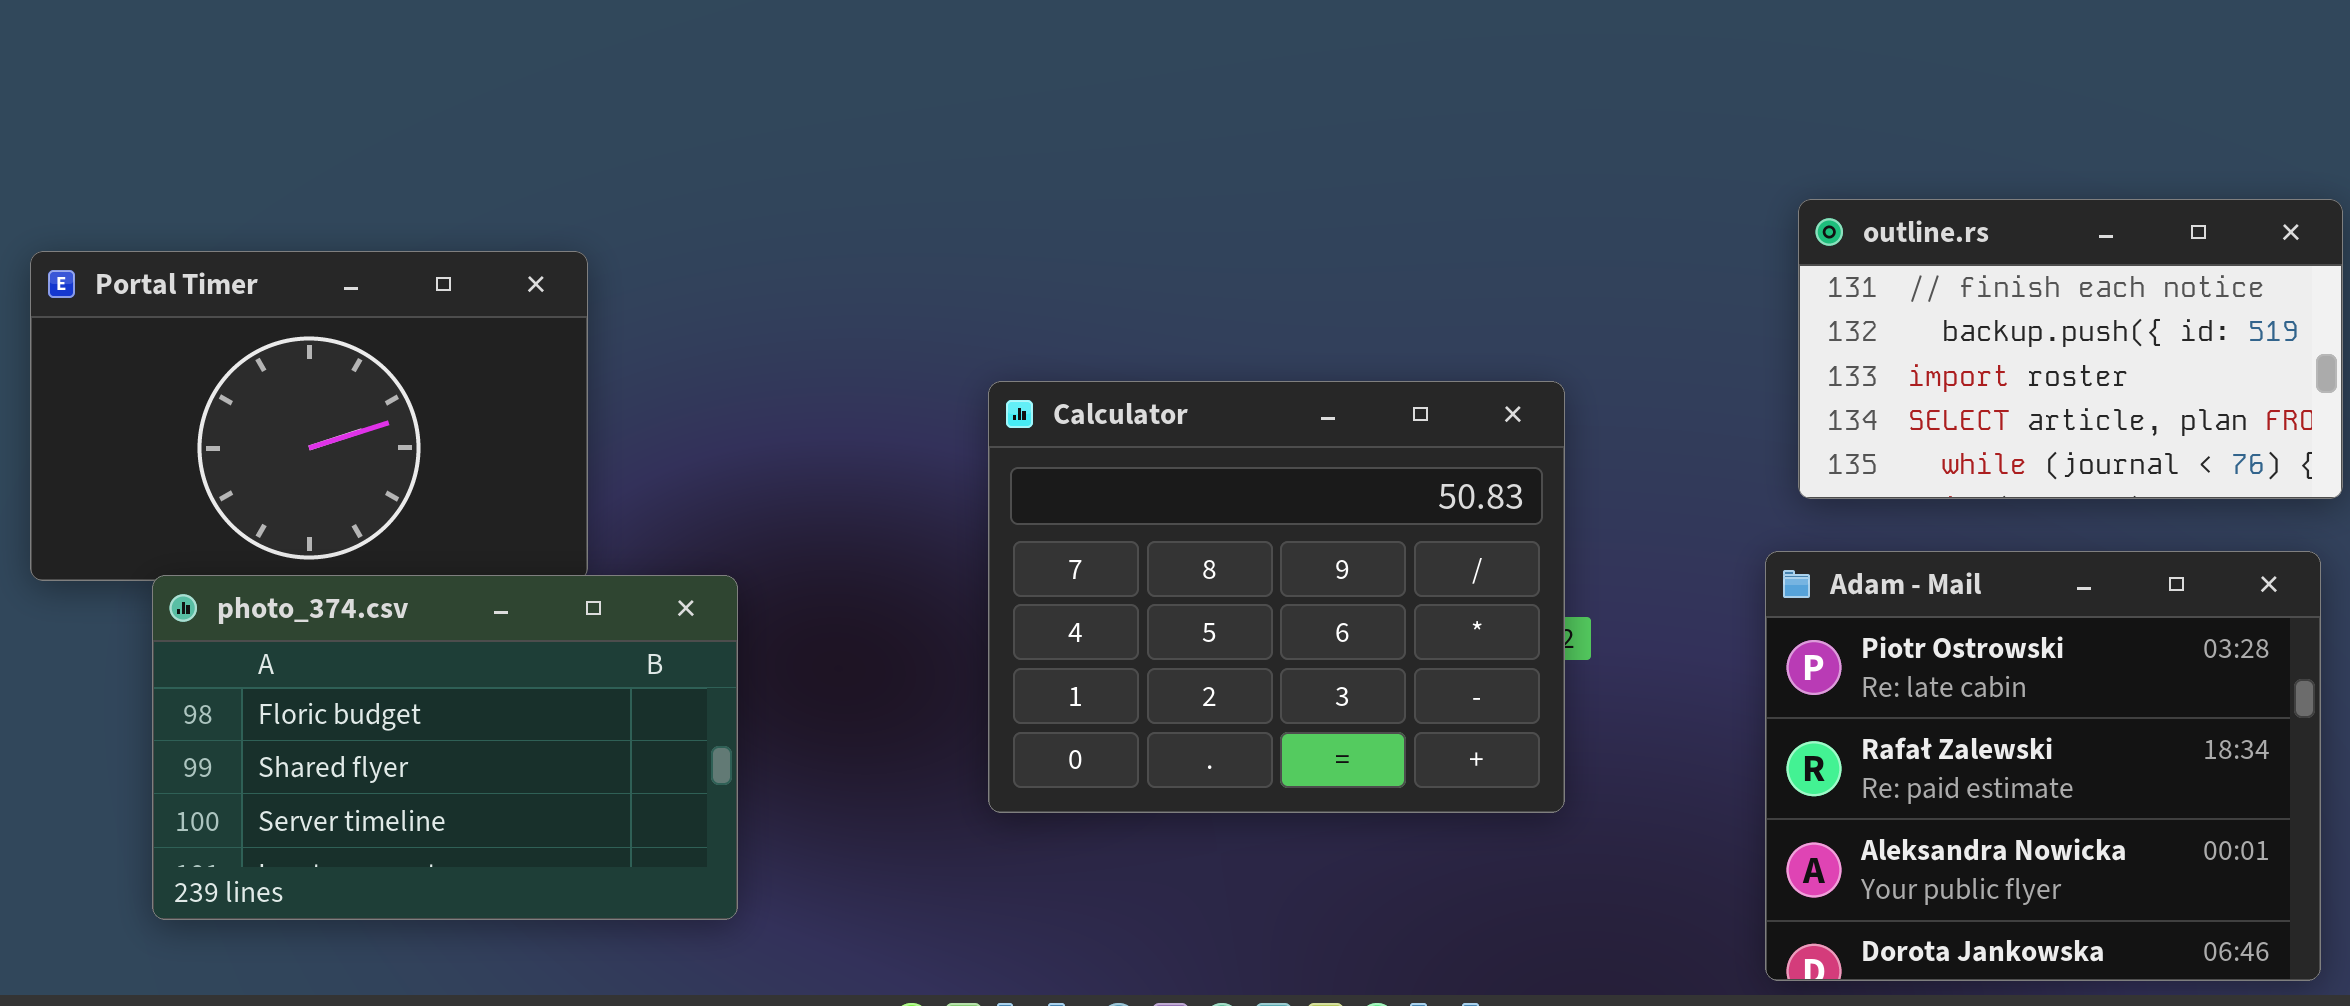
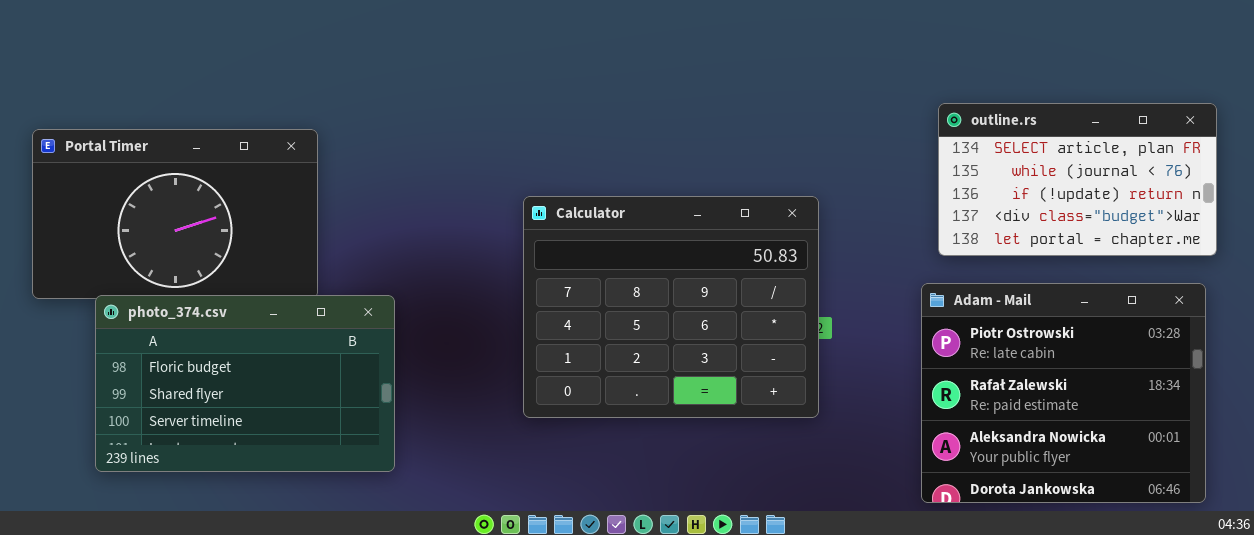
outline.rs: [1798,199,2343,499] -> [938,103,1217,256], scrolled down 3 rows

